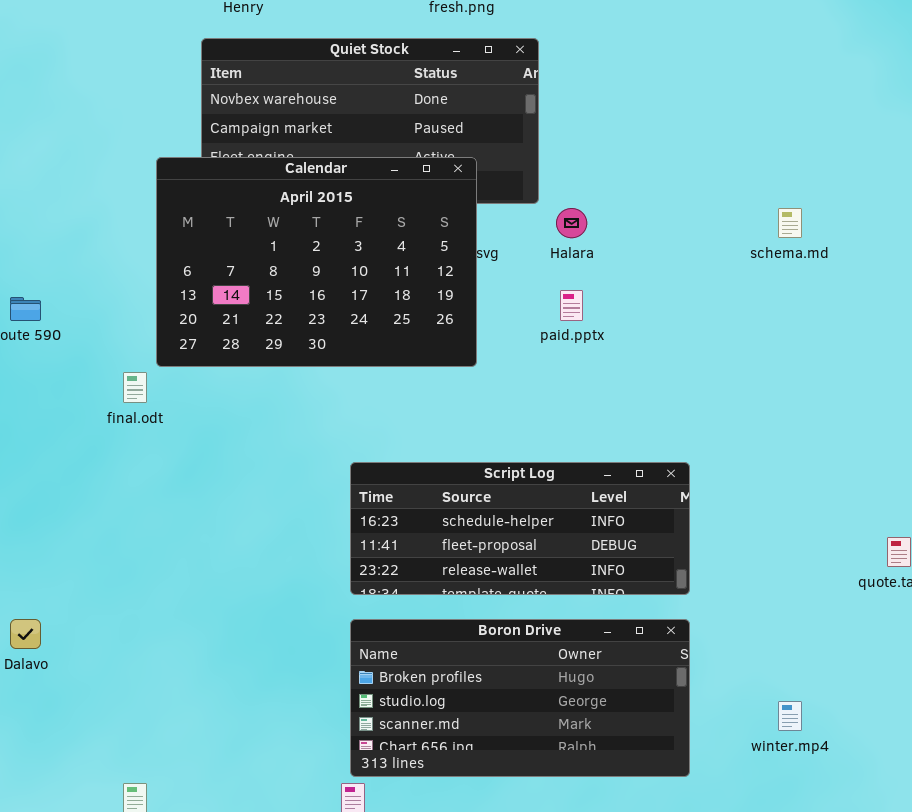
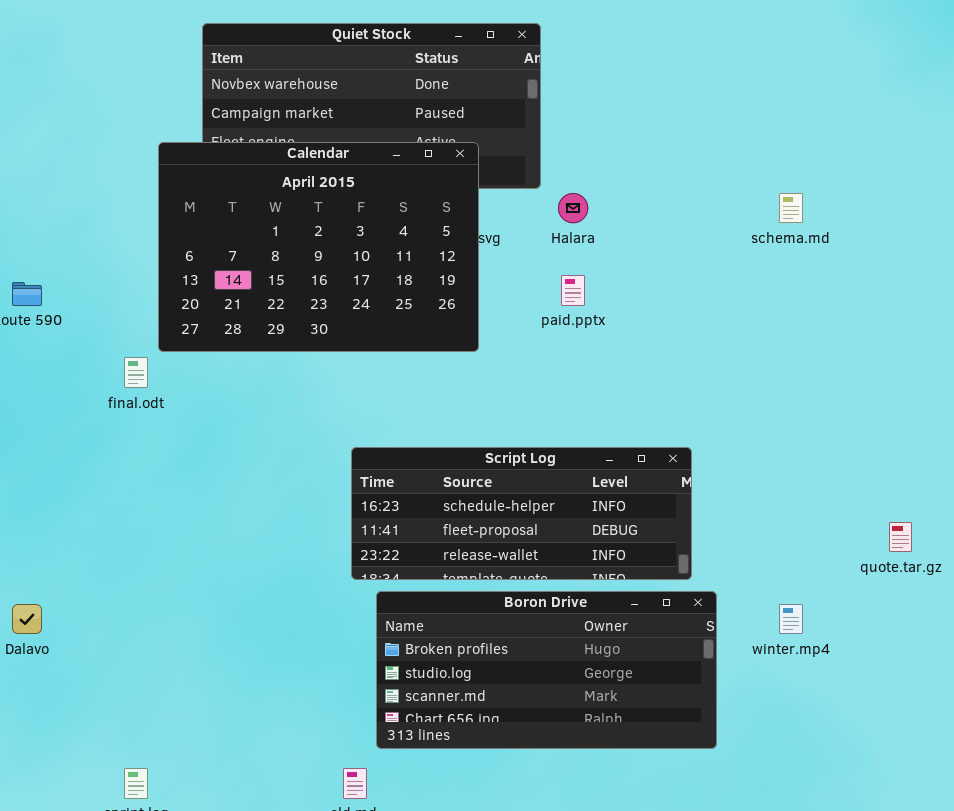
Boron Drive: [350,619,690,777] -> [376,591,717,749], moved
winter.mp4: [778,701,802,731] -> [779,604,803,634], moved

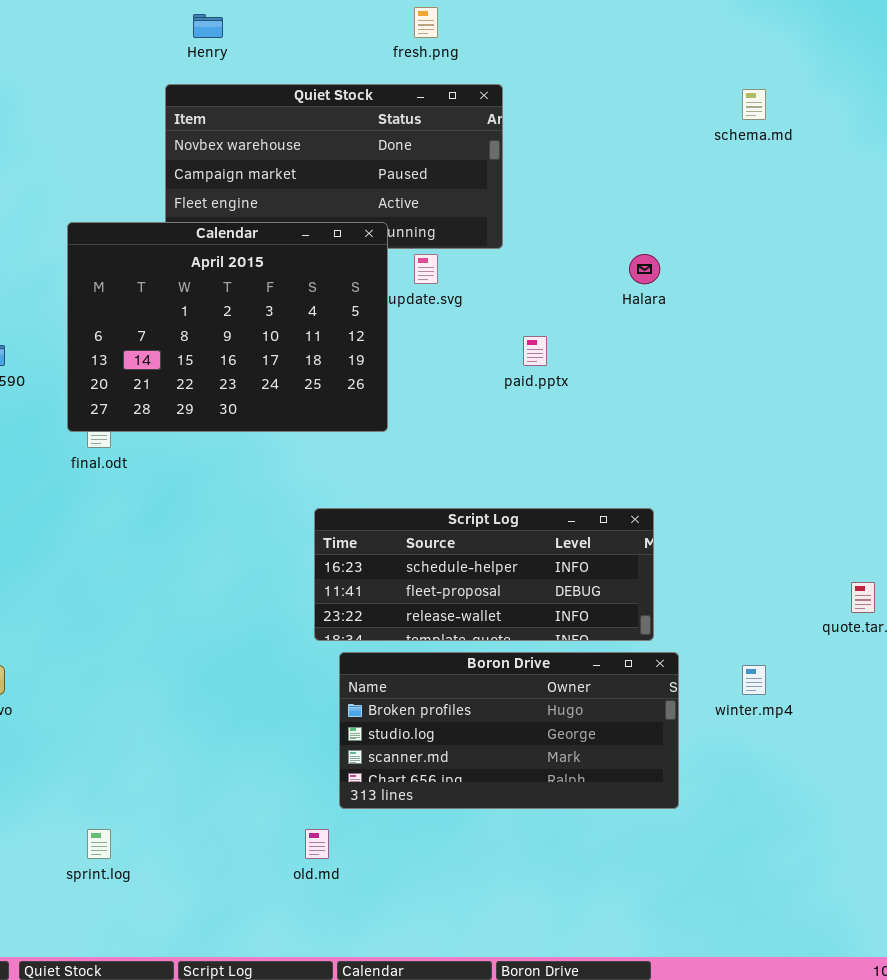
Calendar: [158,142,479,352] -> [67,222,388,432], moved
Halara: [558,193,588,223] -> [629,254,660,284], moved
schema.md: [779,193,803,223] -> [742,89,766,120], moved

